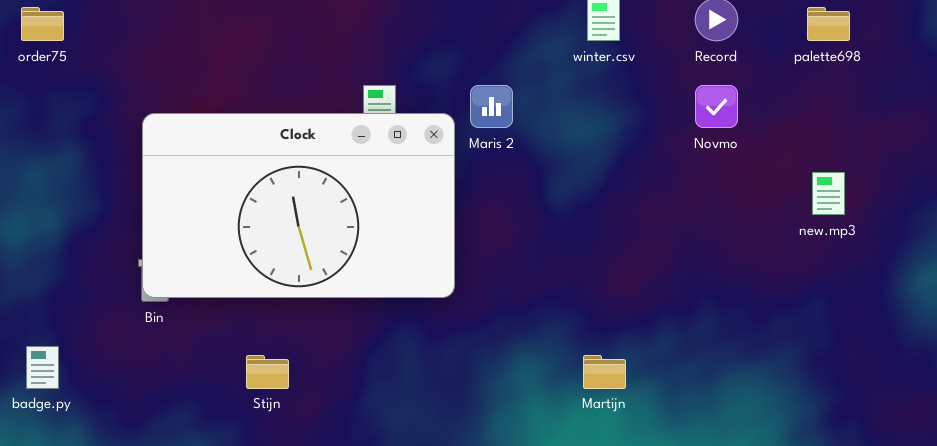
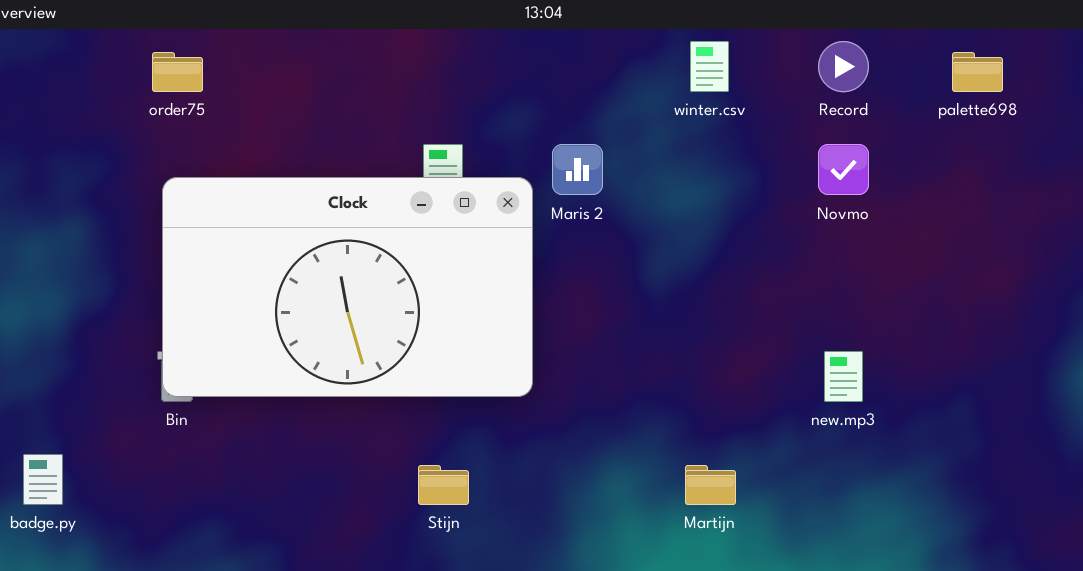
order75: [21,7,64,41] -> [152,52,203,92], moved
new.mp3: [812,172,845,215] -> [824,351,863,402], moved
Stijn: [246,355,289,389] -> [418,465,469,505], moved

